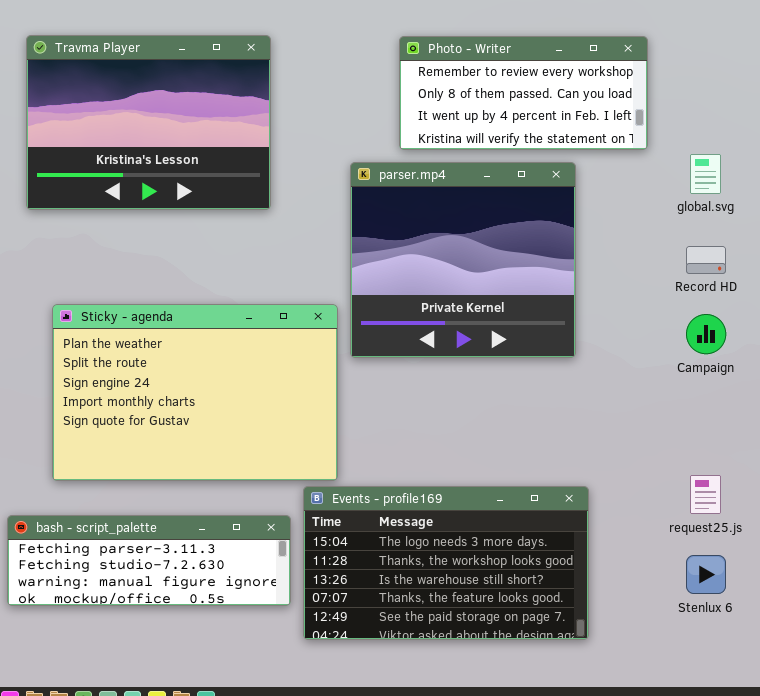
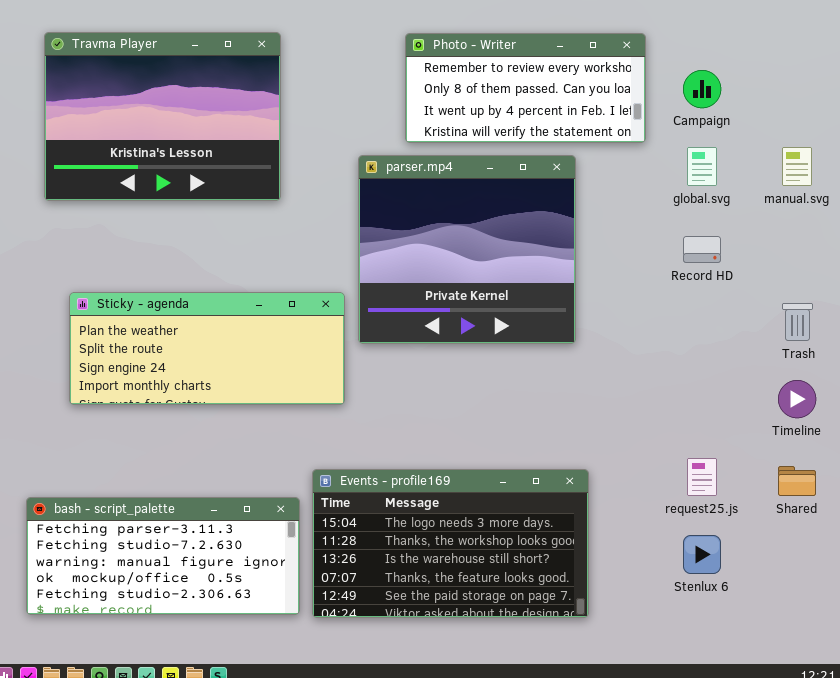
Sticky - agenda: [52,304,338,481] -> [69,292,345,405], resized
Campaign: [686,314,726,354] -> [683,70,721,108], moved
bash - script_palette: [7,515,291,606] -> [26,497,300,615], resized

